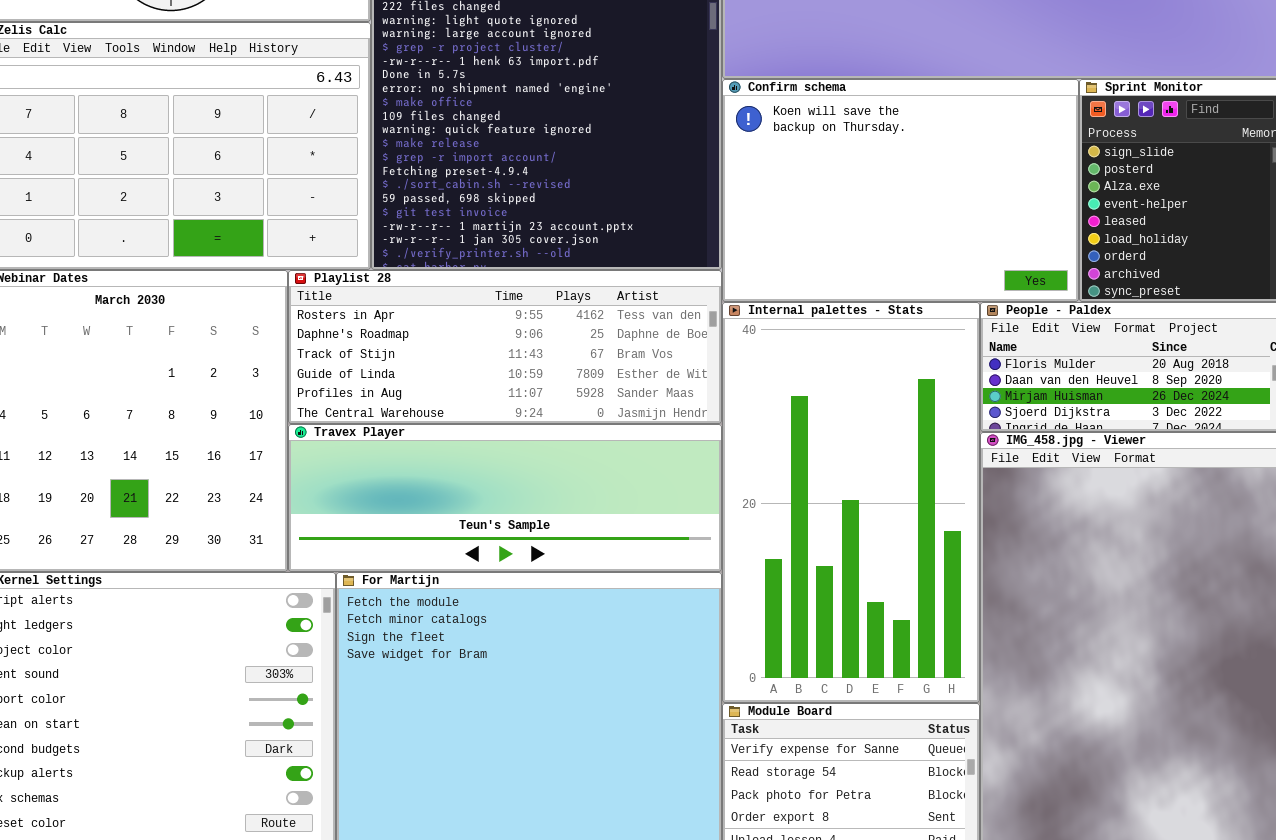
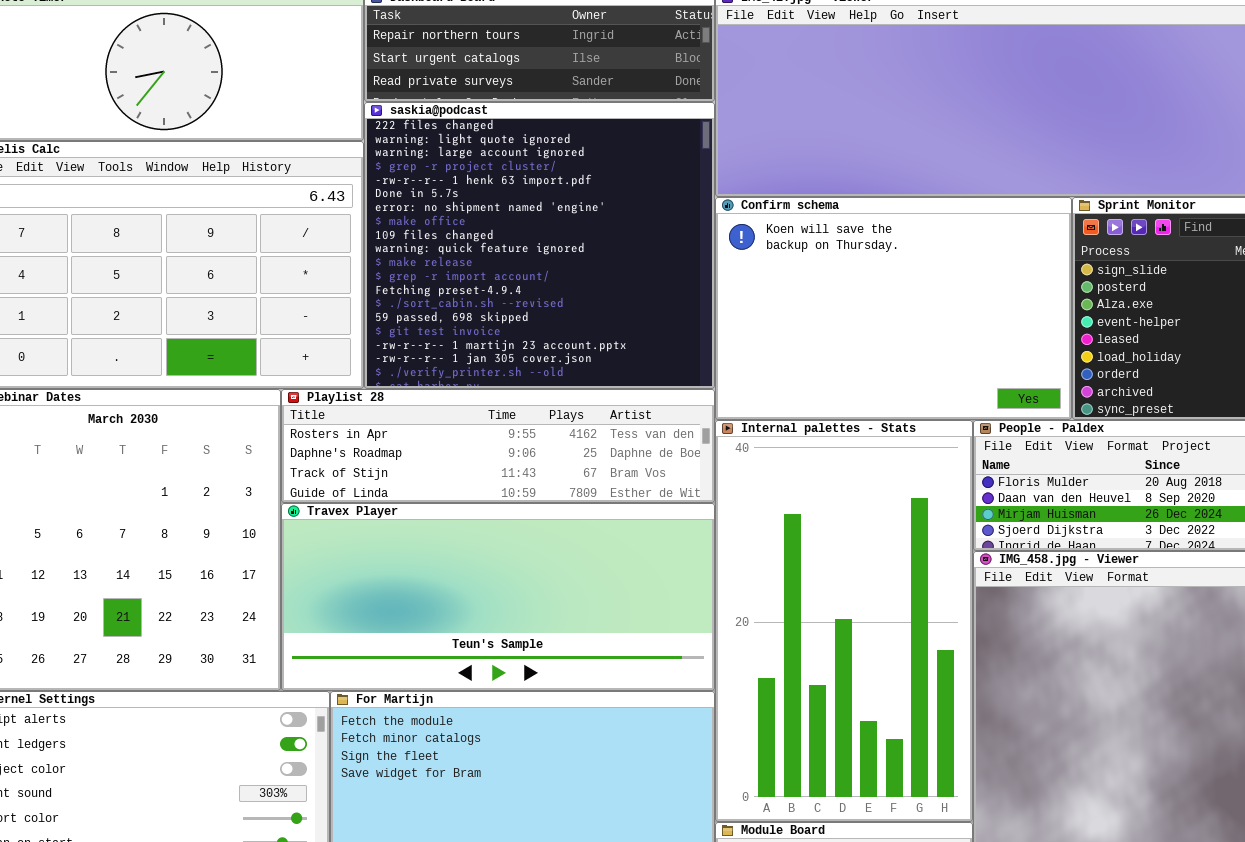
Playlist 28: [288,270,722,424] -> [281,389,715,503], resized
Travex Player: [288,424,722,572] -> [281,503,715,691], resized

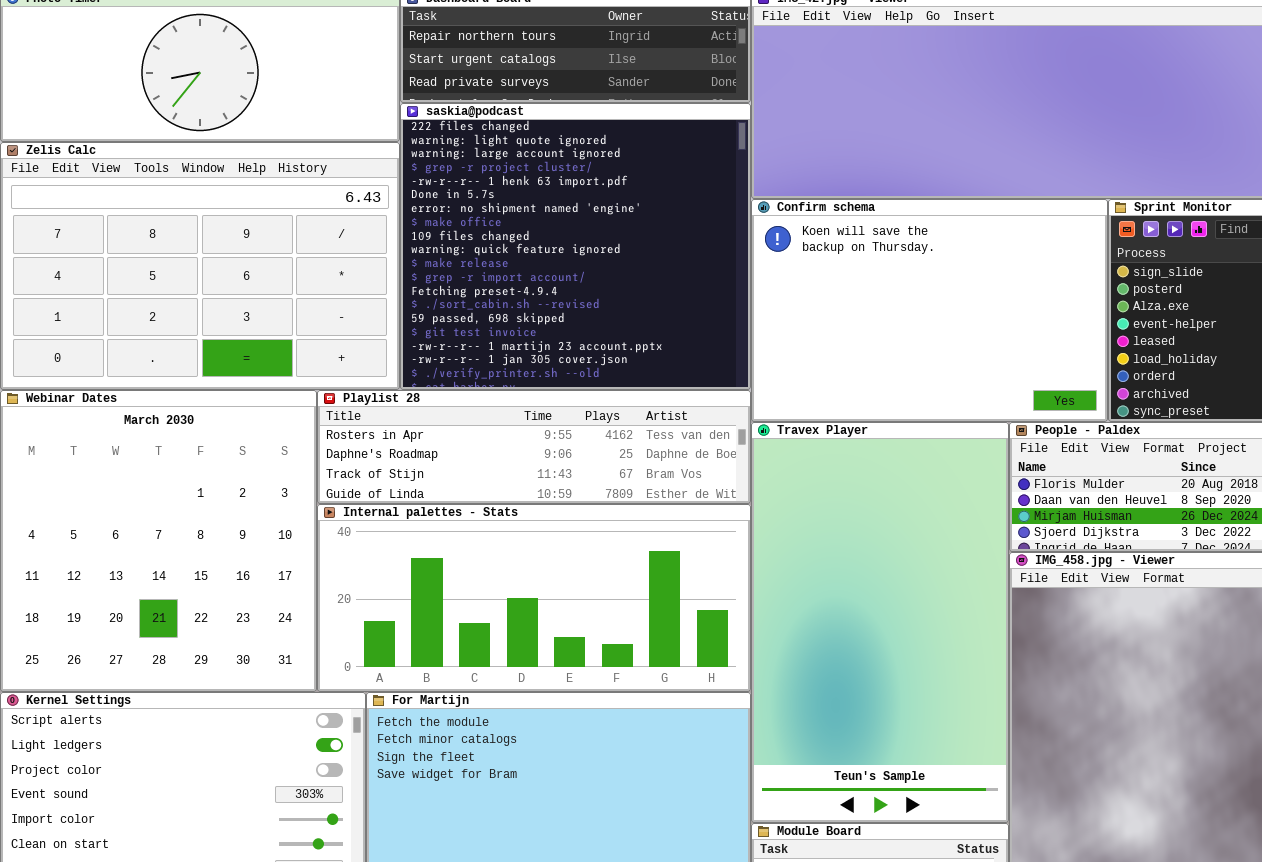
Internal palettes - Stats: [715,420,973,822] -> [317,504,751,692], moved, resized
Travex Player: [281,503,715,691] -> [751,422,1009,823], moved, resized

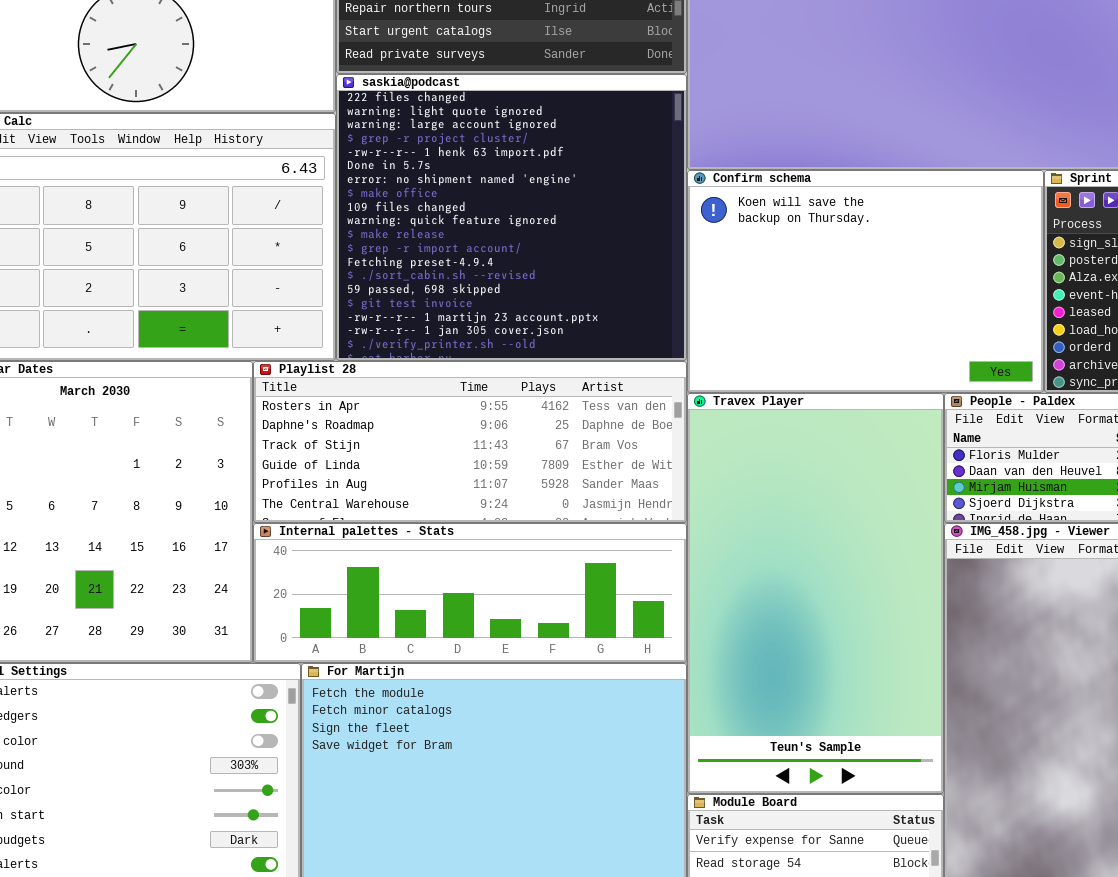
Playlist 28: [317,390,751,504] -> [253,361,687,523], resized
Internal palettes - Stats: [317,504,751,692] -> [253,523,687,663], resized

